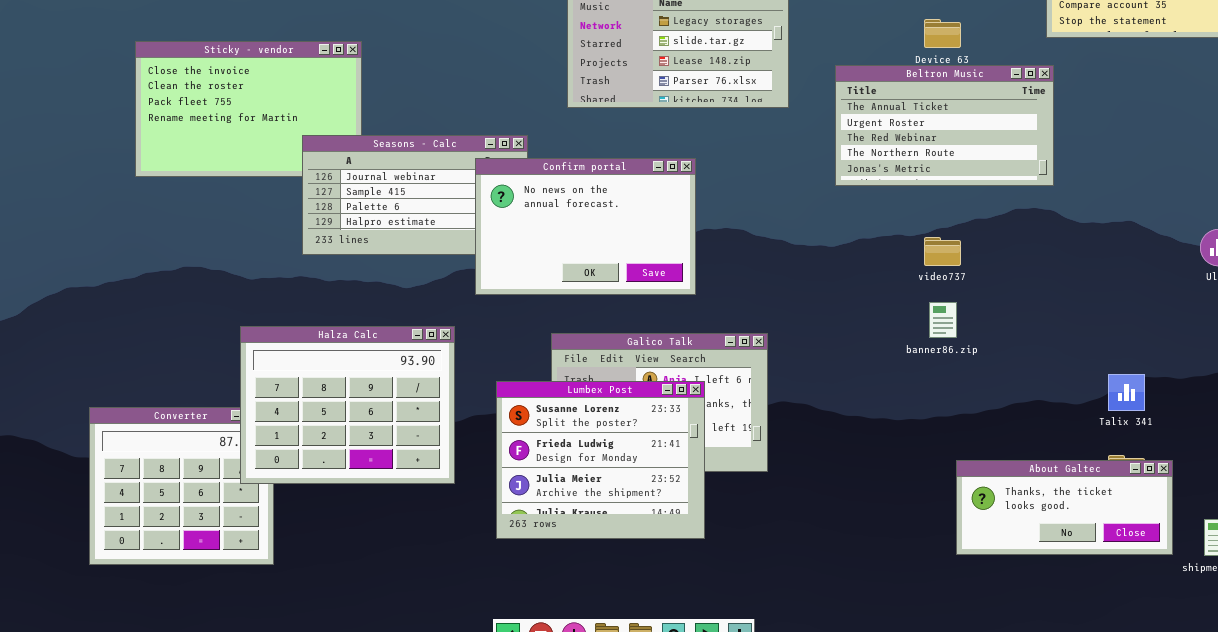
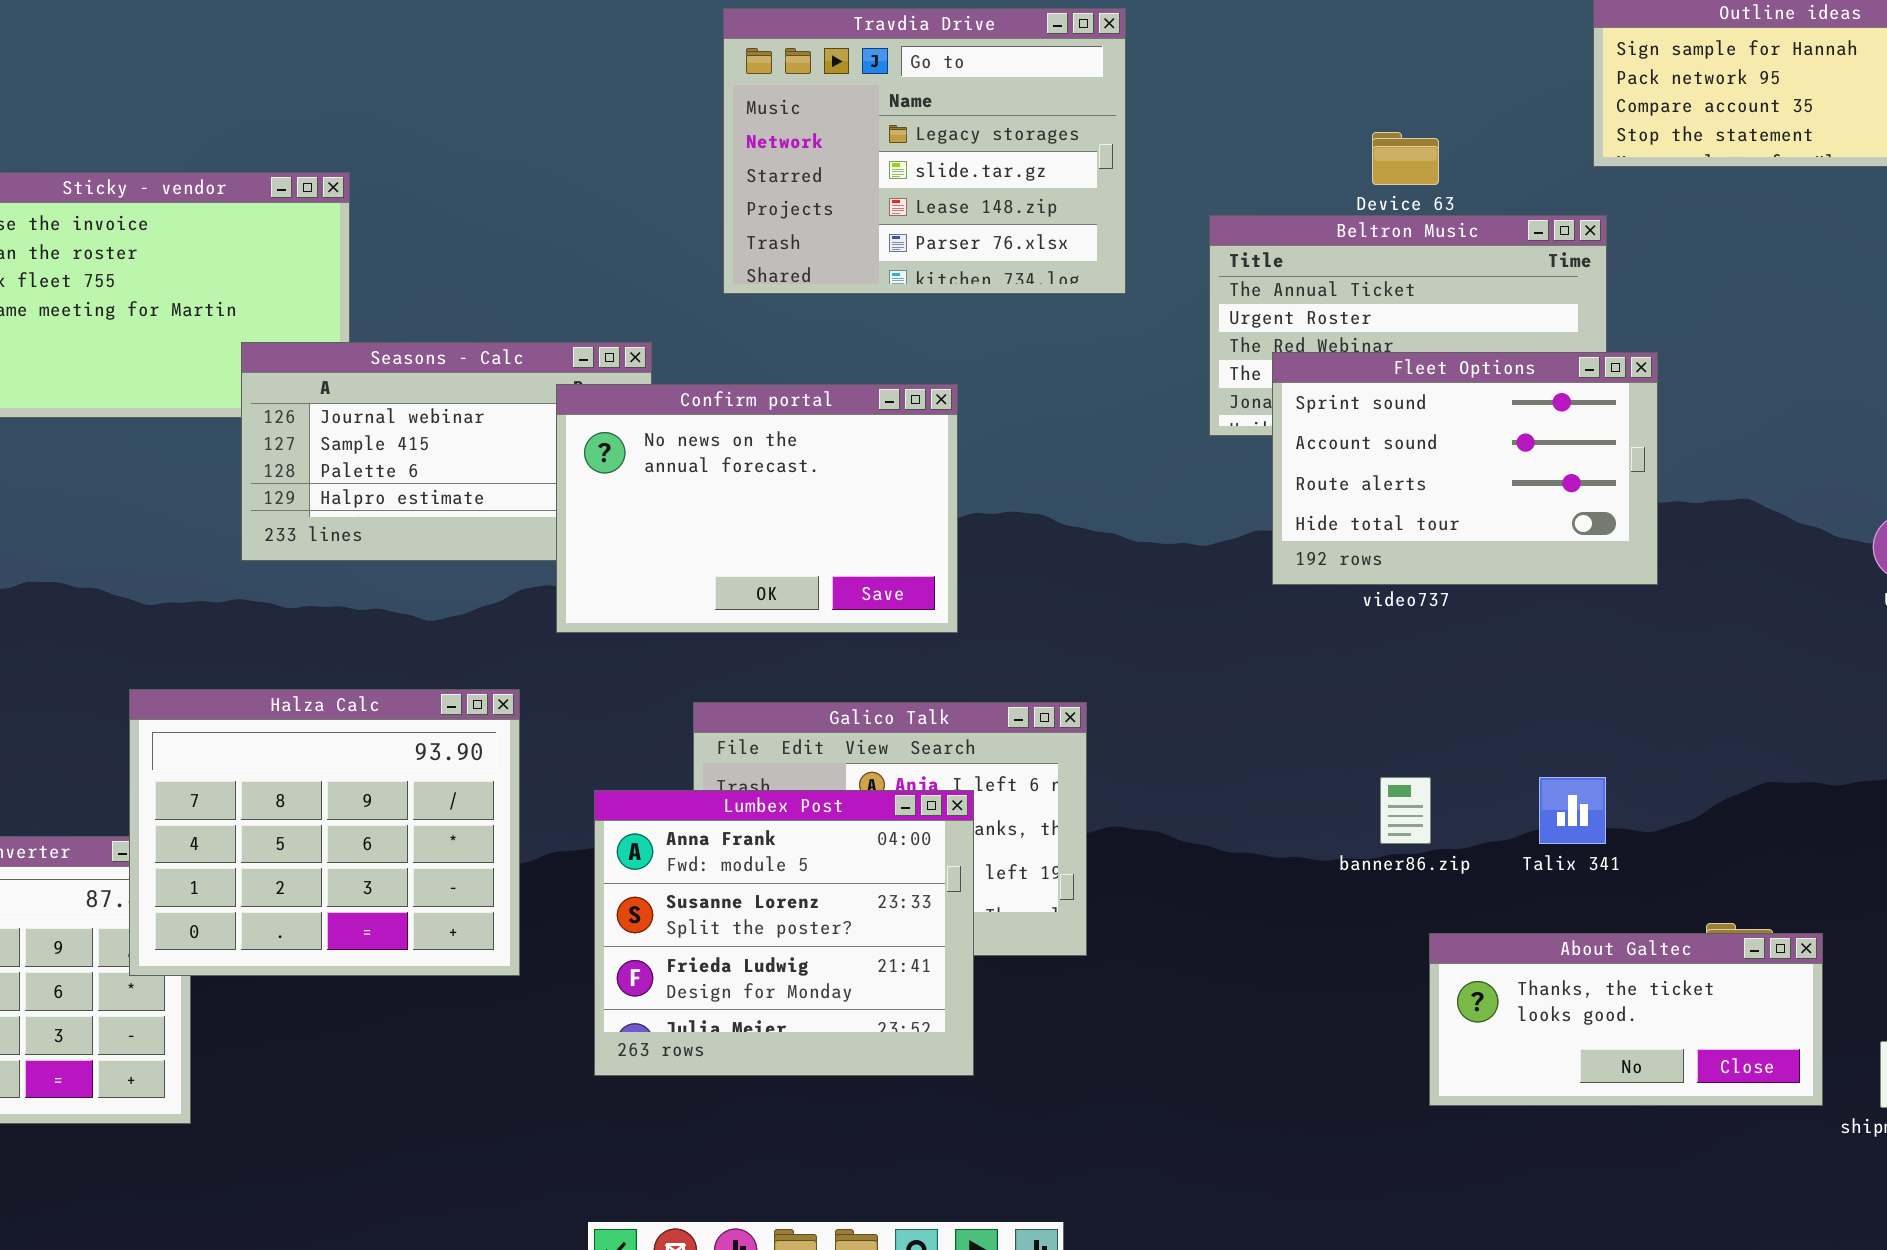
Fleet Options: none -> [1272,352,1658,585], opened
banner86.zip: [929,302,957,338] -> [1380,777,1431,844], moved
Talix 341: [1108,374,1145,411] -> [1539,777,1606,844], moved
Lumbex Post: [496,381,705,539] -> [594,790,974,1076], scrolled up 1 row

